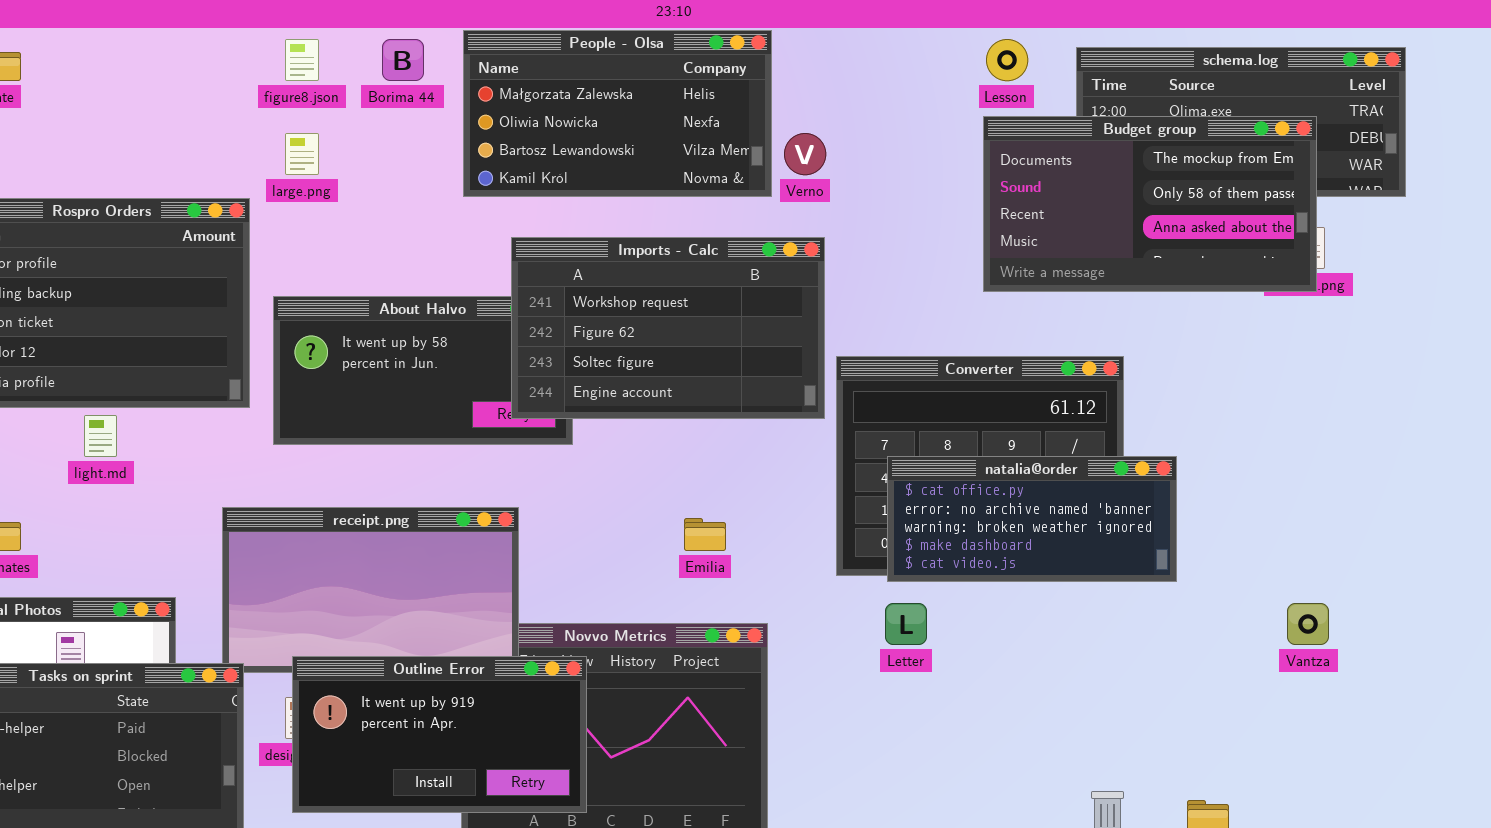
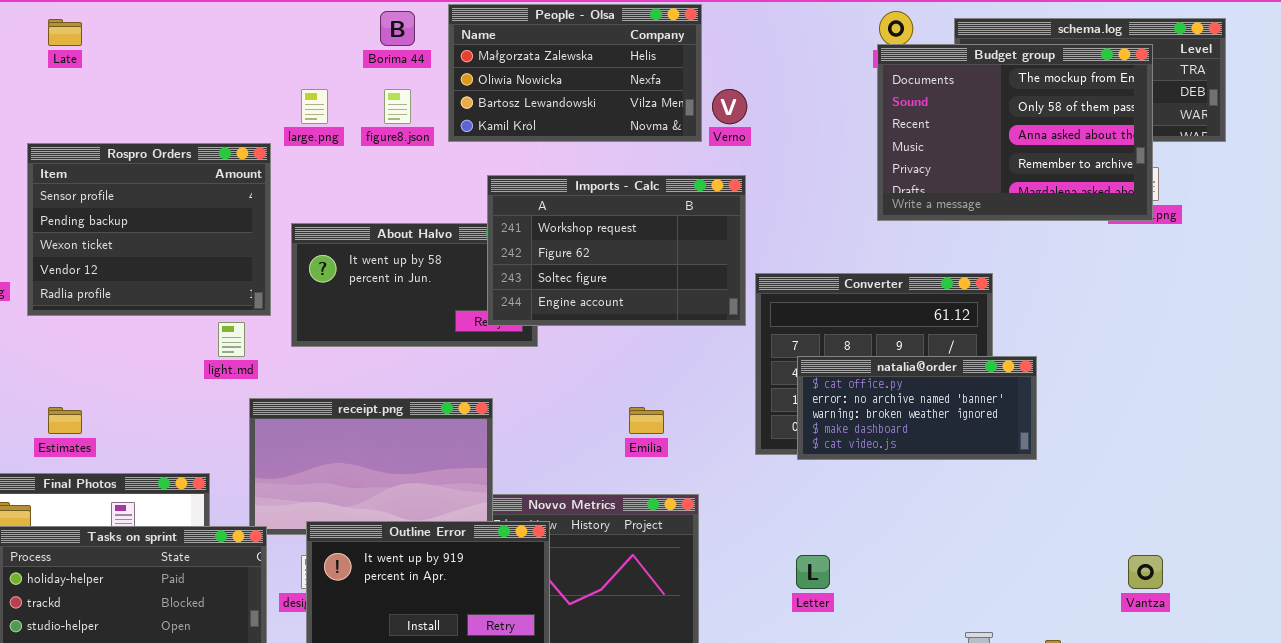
figure8.json: [285,39,319,81] -> [384,89,411,124], moved
Budget group: [983,116,1317,292] -> [877,44,1153,221], resized
light.md: [84,415,117,457] -> [218,322,245,357], moved
Letter: [885,603,927,645] -> [796,555,830,589], moved
Vantza: [1287,603,1329,645] -> [1128,555,1163,589], moved

